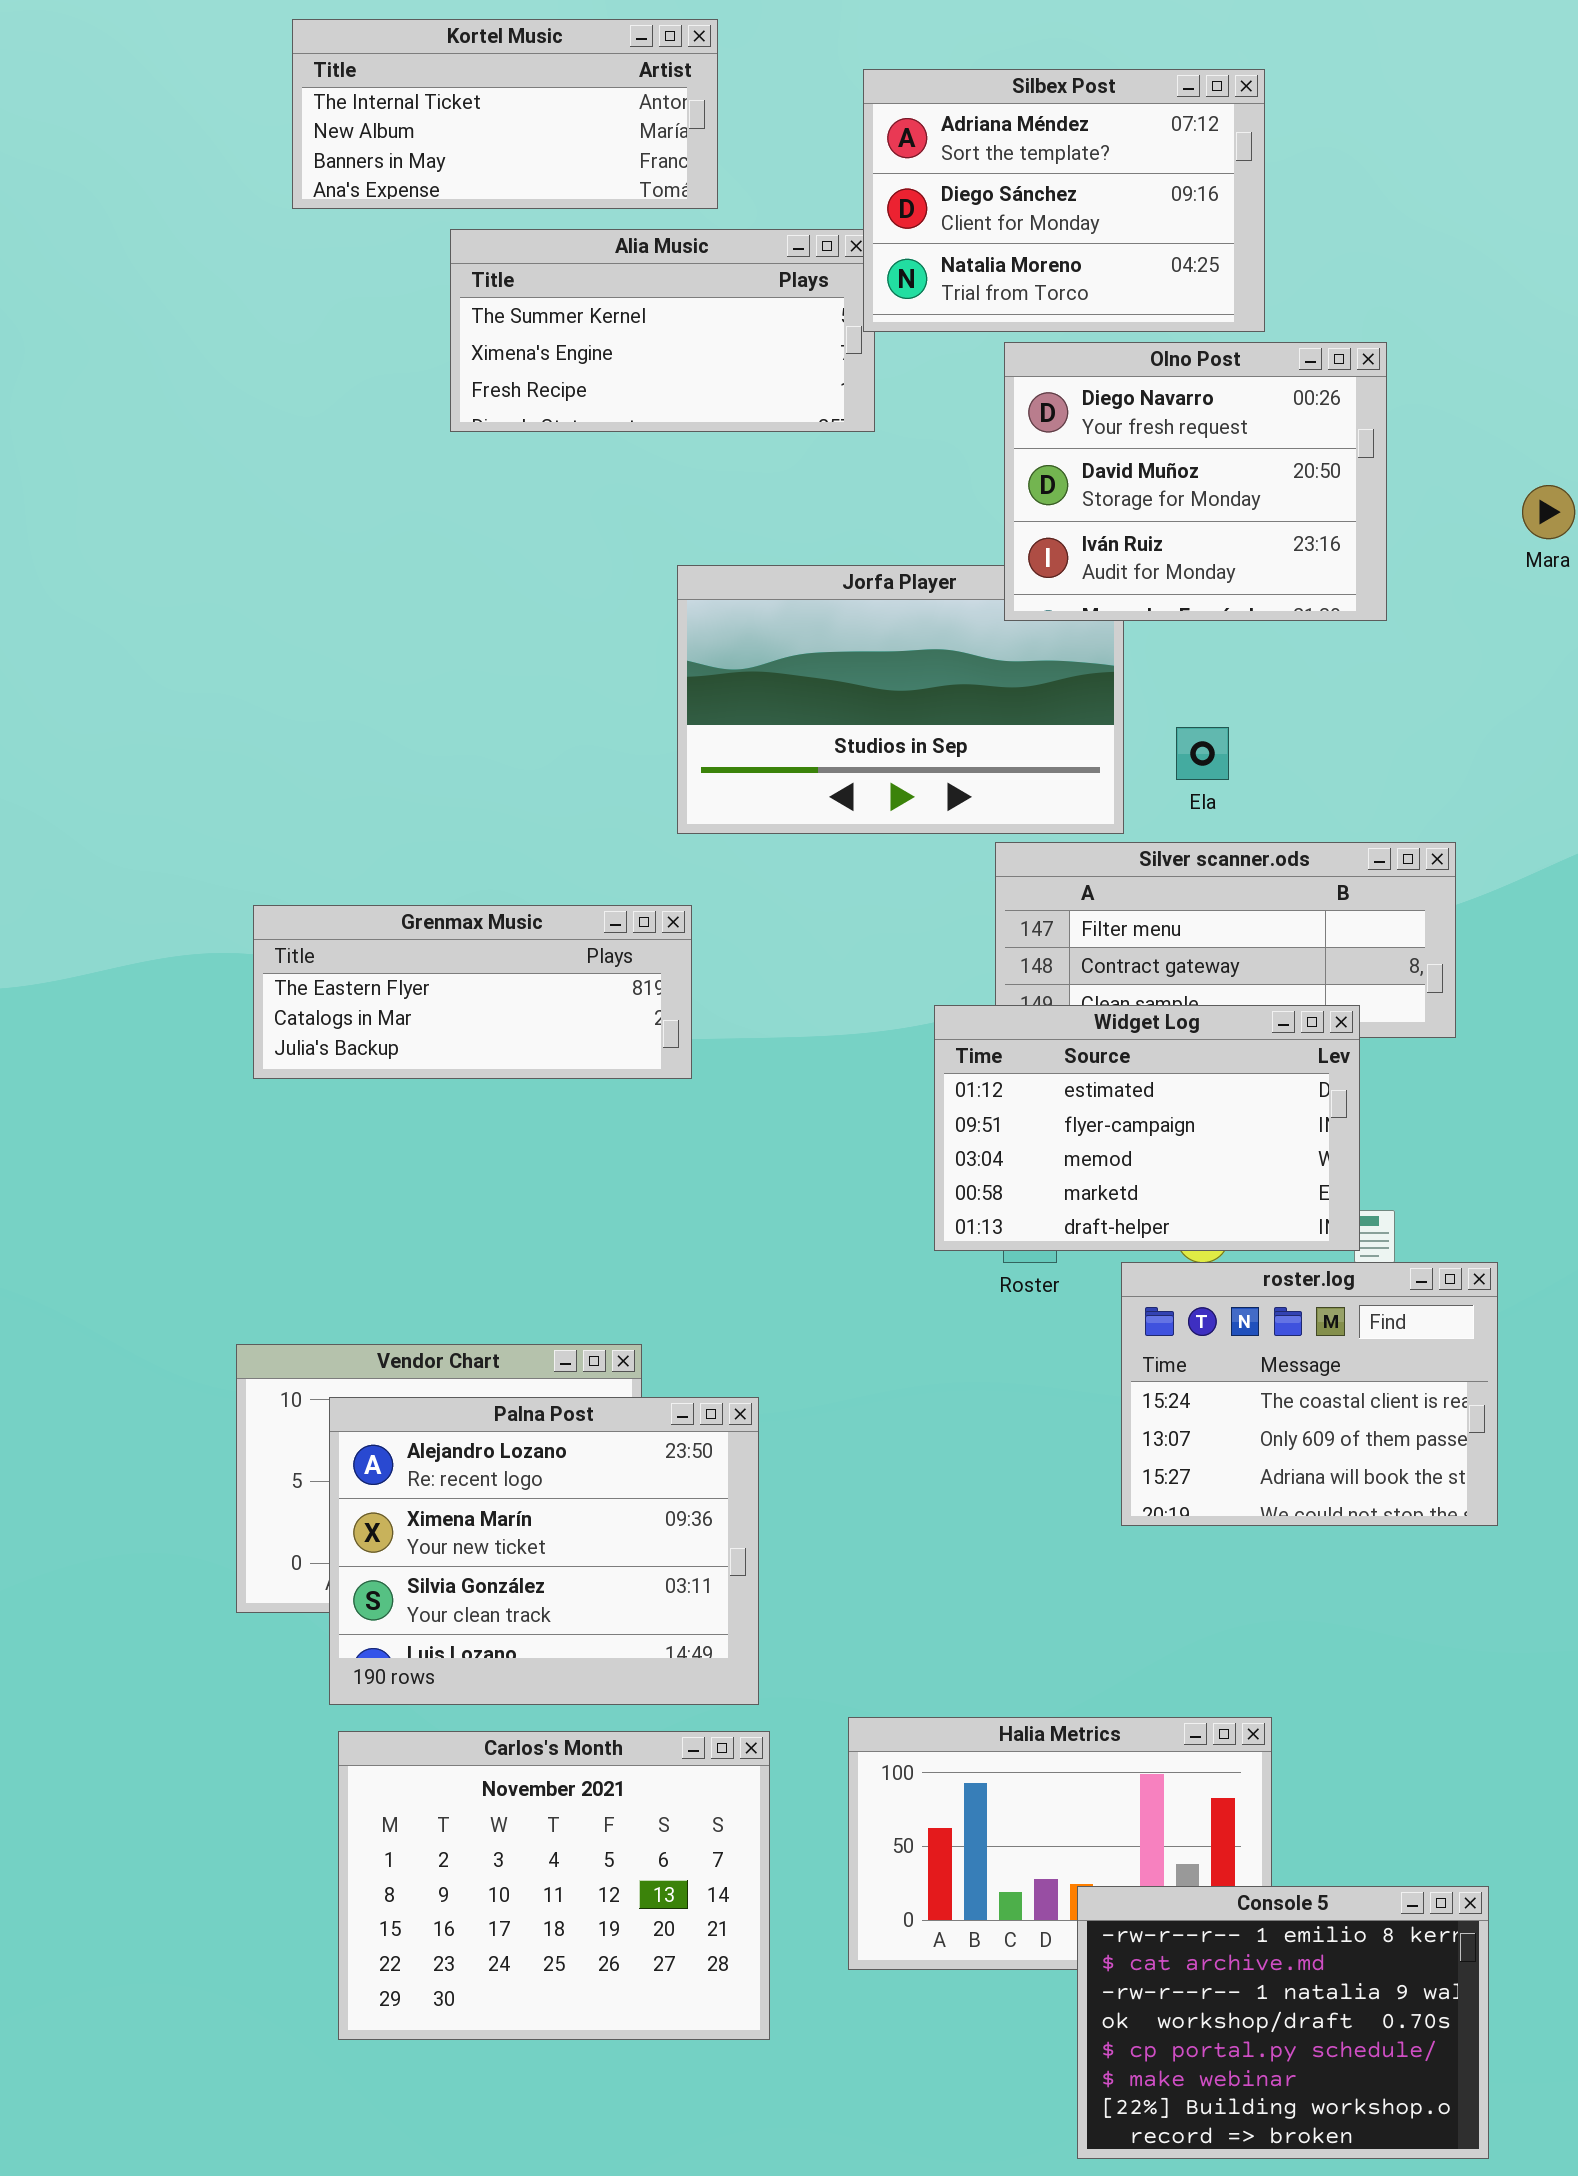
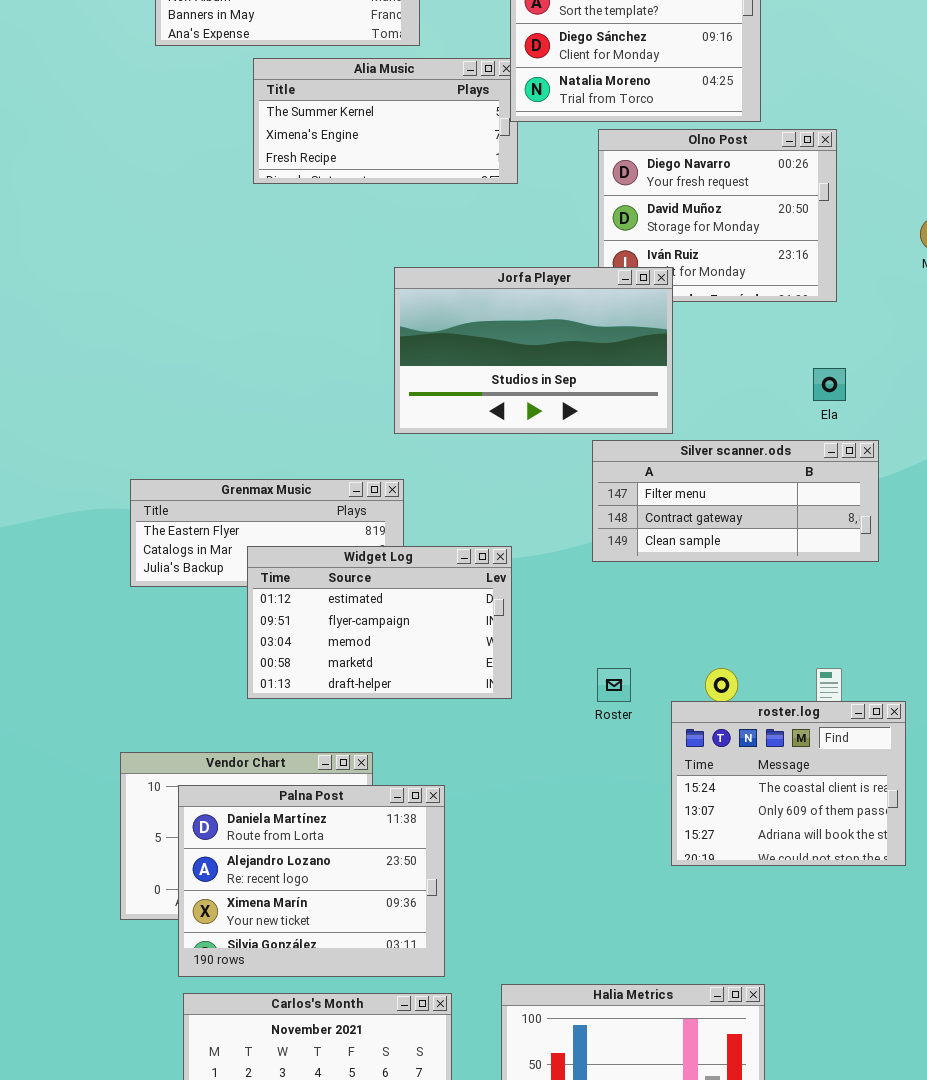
Jorfa Player: [677,565,1124,834] -> [394,267,673,434], raised
Ela: [1176,727,1229,780] -> [813,368,846,401], moved
Widget Log: [934,1005,1360,1251] -> [247,546,512,699], moved
Palna Post: [329,1397,759,1705] -> [178,785,445,977], scrolled up 1 row

